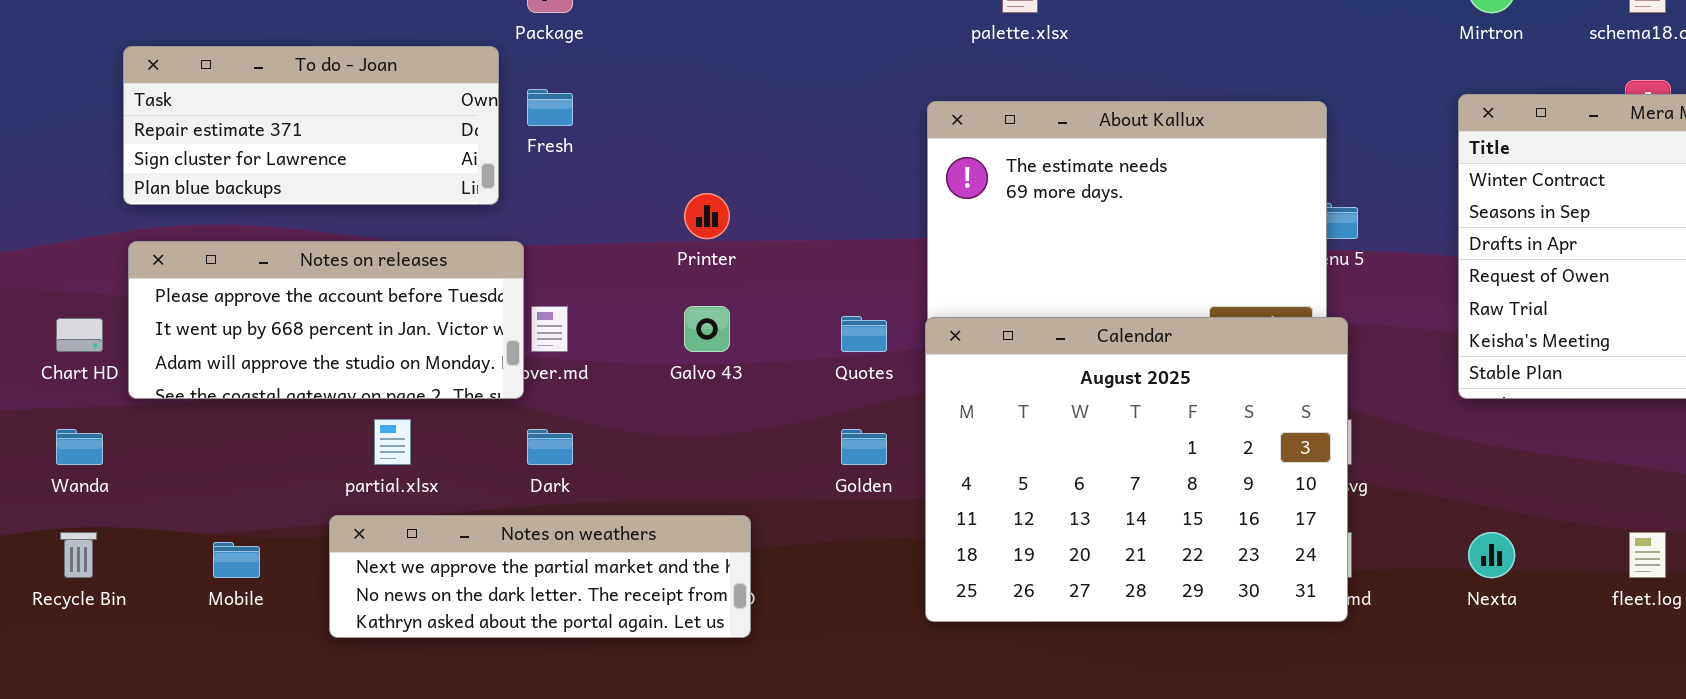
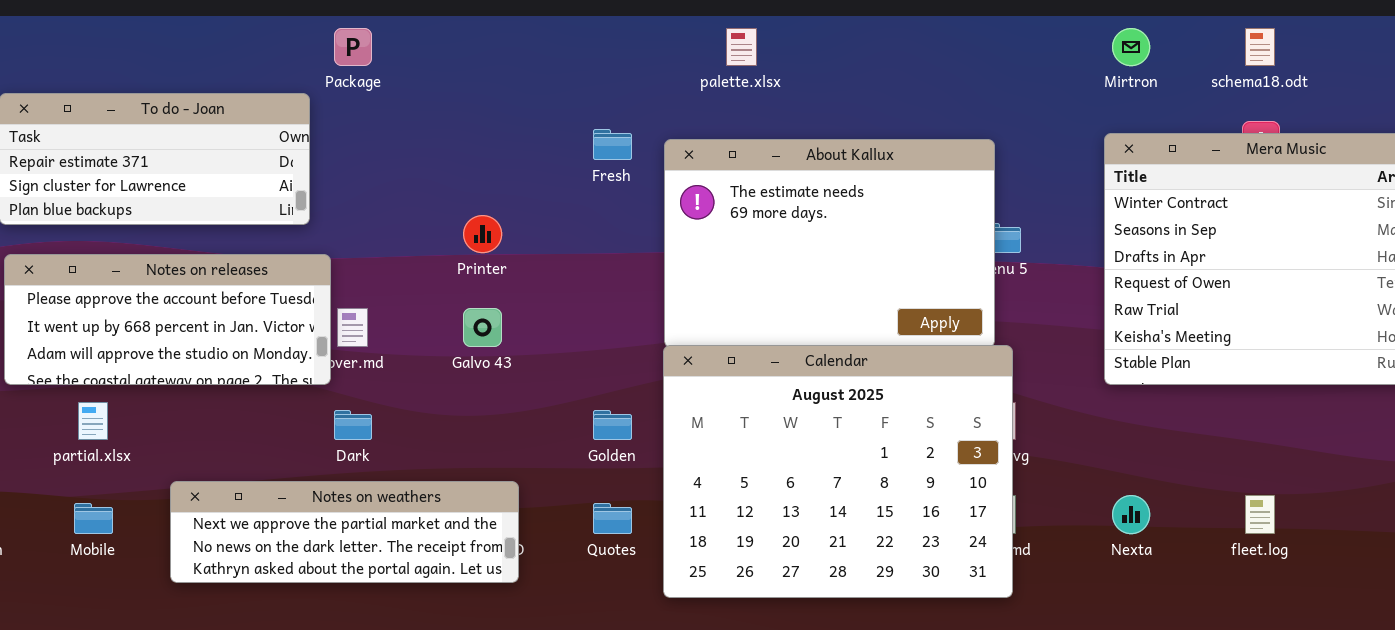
Fresh: [527,89,573,126] -> [593,129,632,160], moved
Quotes: [841,316,887,352] -> [593,503,632,534], moved
Calendar: [925,317,1348,622] -> [663,345,1013,598], moved
partial.xlsx: [374,419,411,465] -> [78,402,108,440], moved

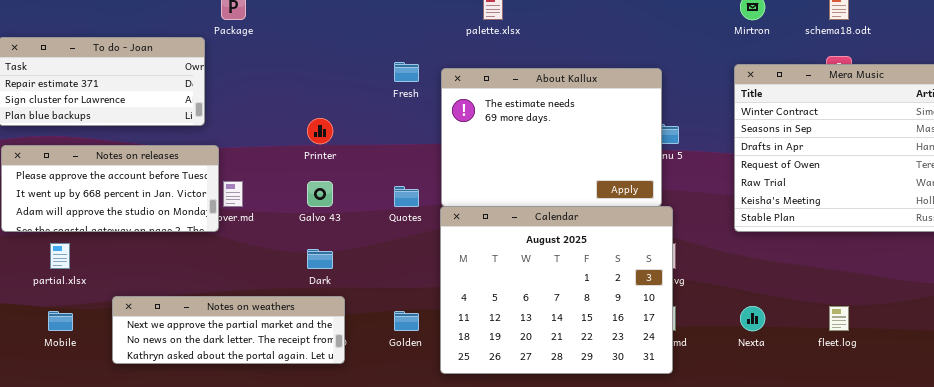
Dark: [334,410,372,440] -> [307,249,333,269], moved
Golden: [593,410,632,440] -> [394,311,419,331], moved
Quotes: [593,503,632,534] -> [394,186,419,207], moved

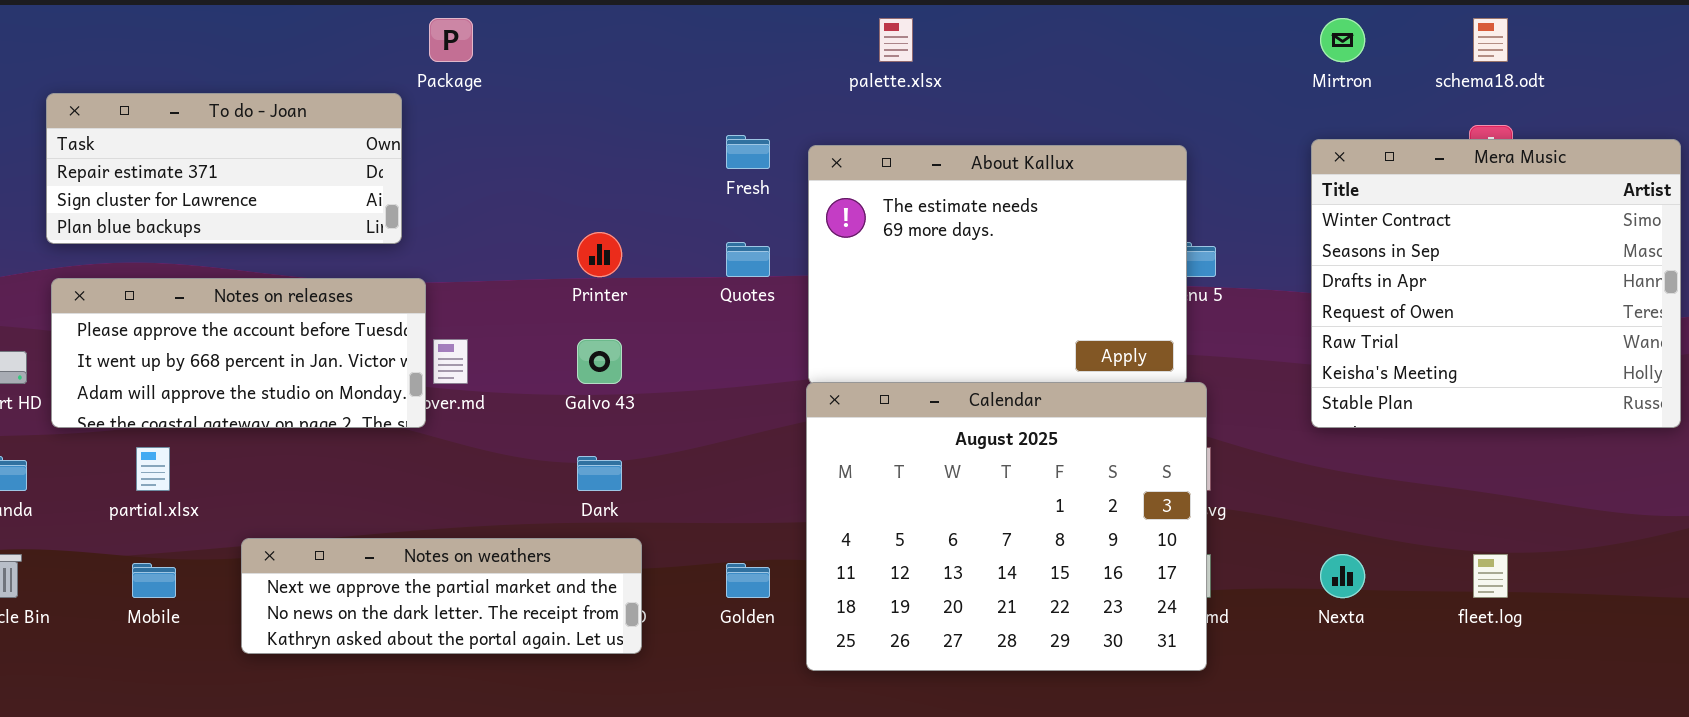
Quotes: [394,186,419,207] -> [726,242,770,277], moved

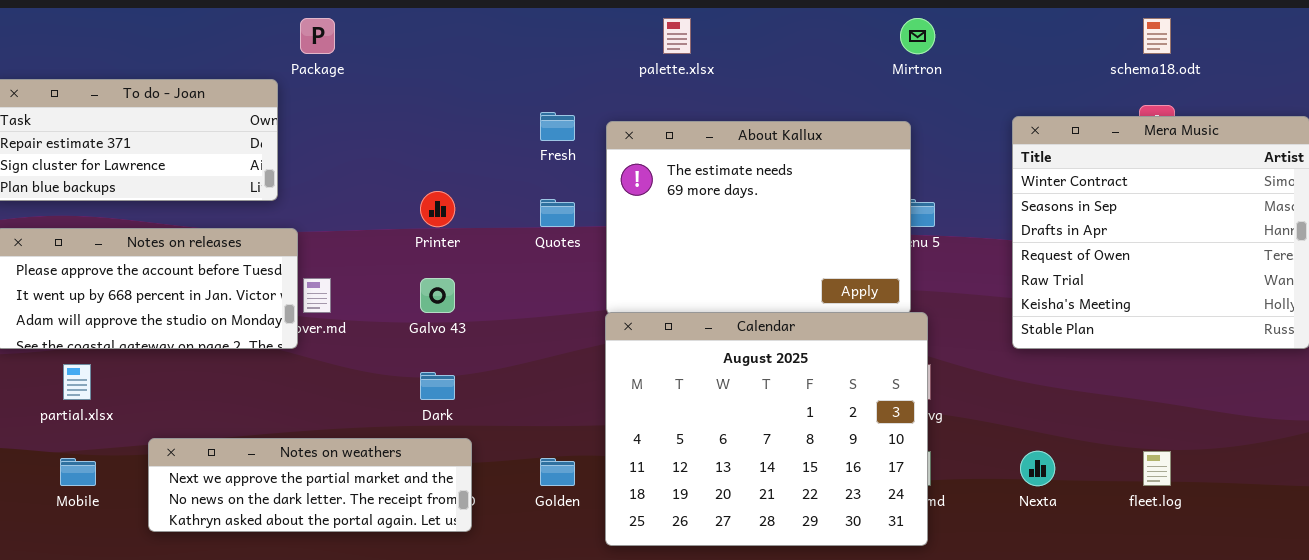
Mirtron: [1320,18,1365,62] -> [900,18,935,54], moved

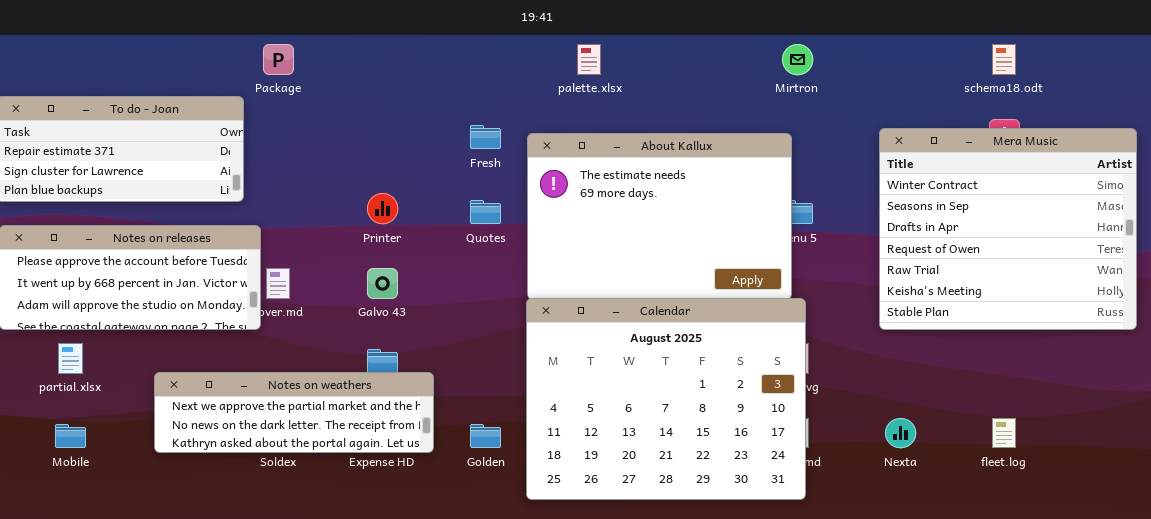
Notes on weathers: [148,438,472,532] -> [154,372,434,453], moved

